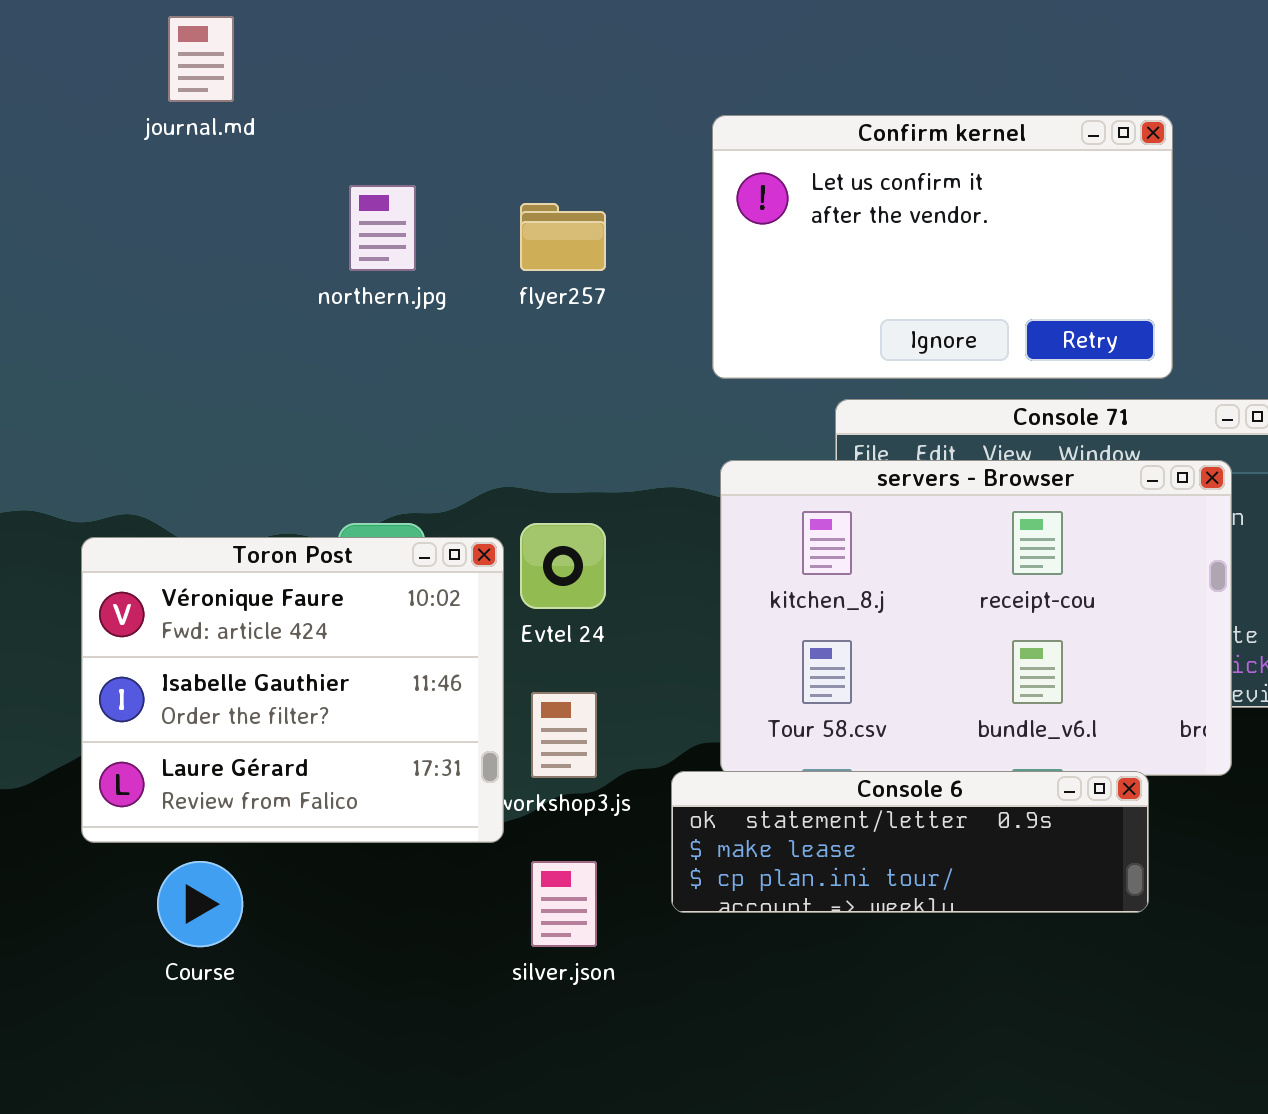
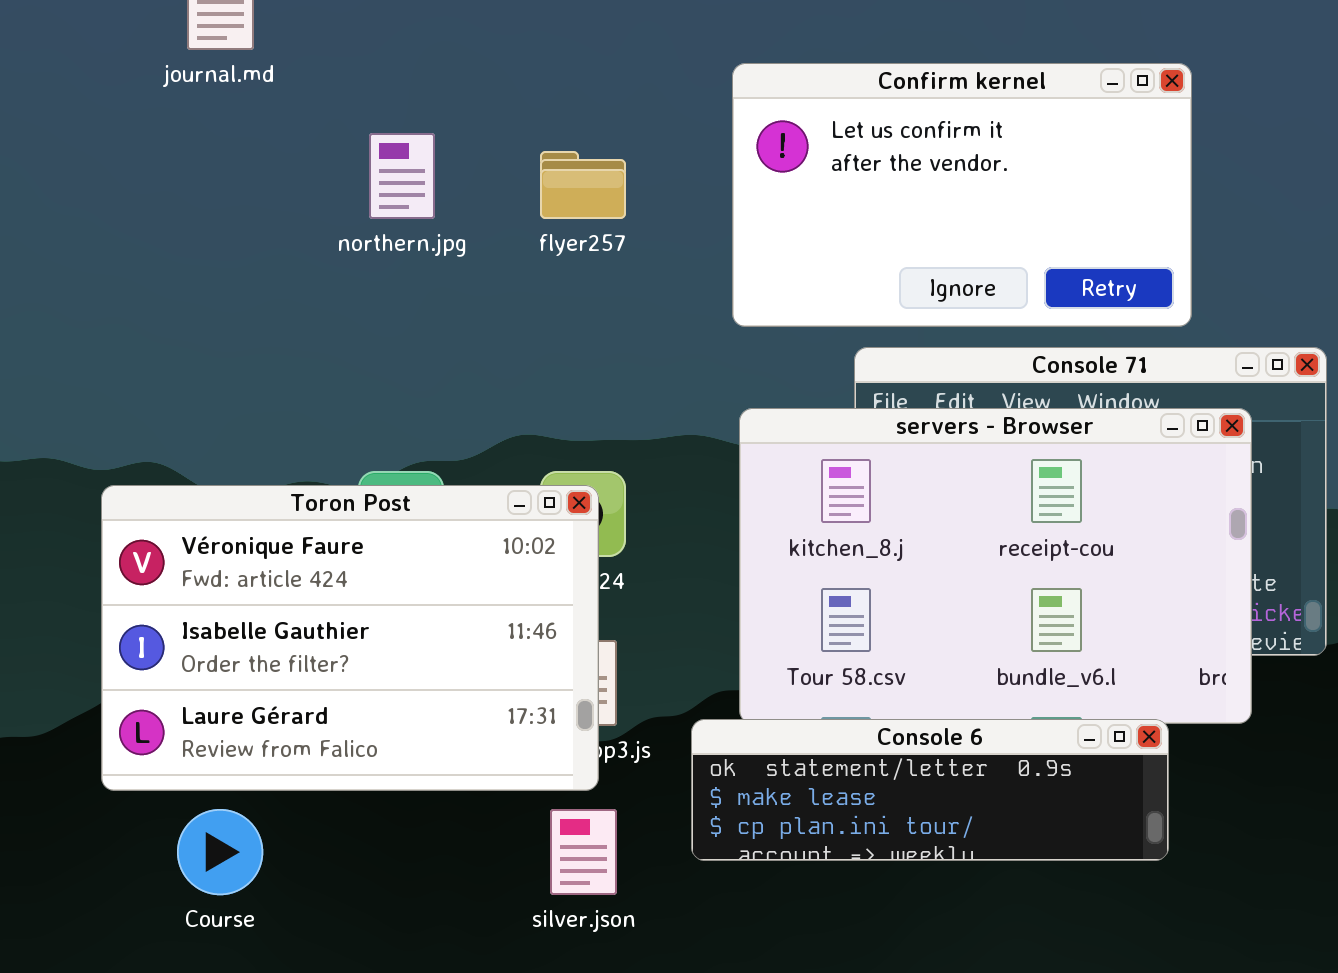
Toron Post: [81,537,504,843] -> [101,485,599,791], resized

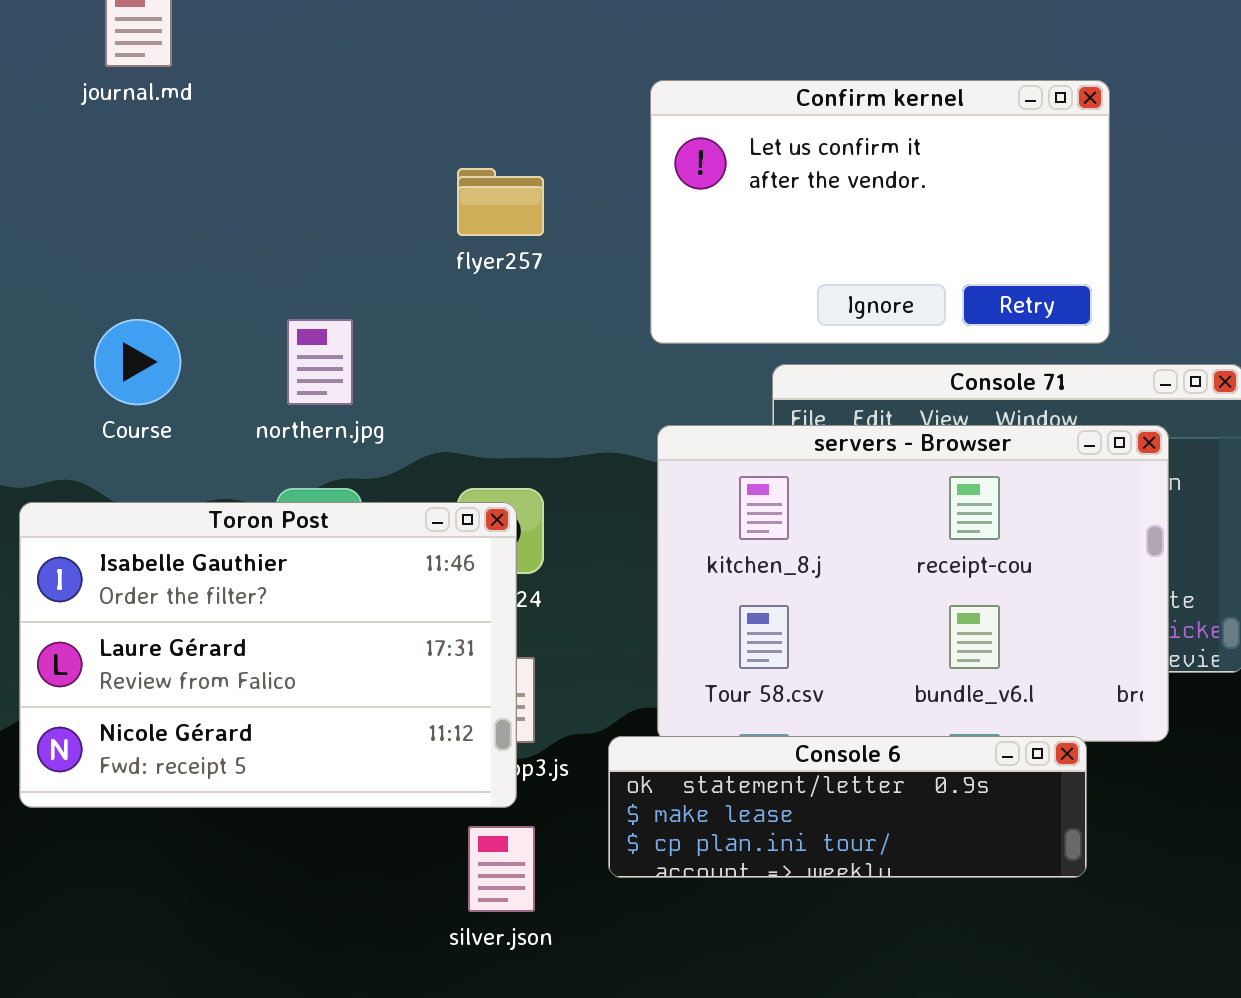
northern.jpg: [369,133,435,219] -> [287,319,353,405], moved
Toron Post: [101,485,599,791] -> [19,502,517,808], scrolled down 1 row
Course: [177,809,263,895] -> [94,319,181,405], moved

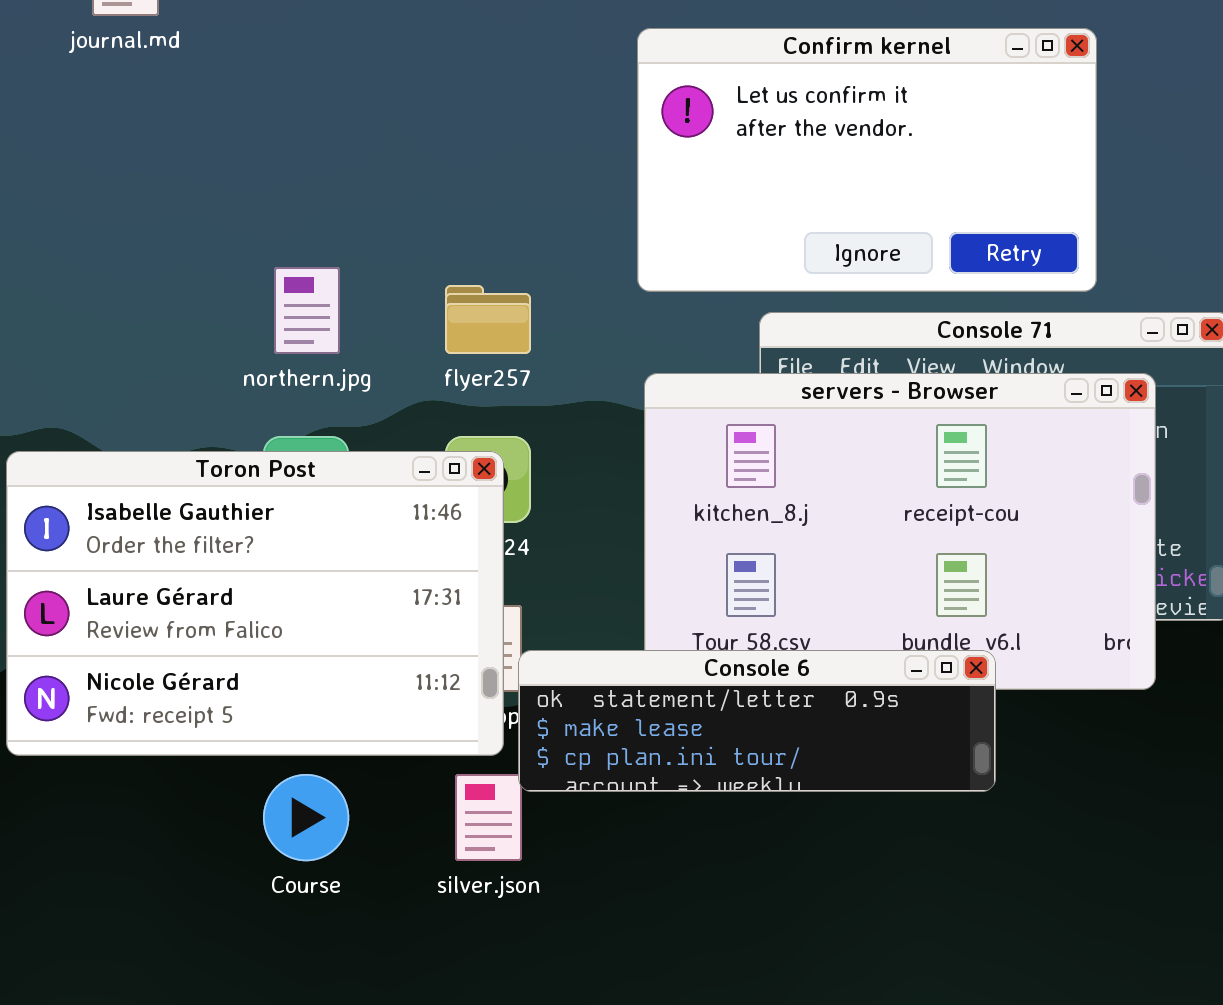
flyer257: [457,168,544,236] -> [445,285,531,354], moved
Course: [94,319,181,405] -> [263,774,349,861], moved
Console 6: [608,736,1087,878] -> [518,650,996,792], moved

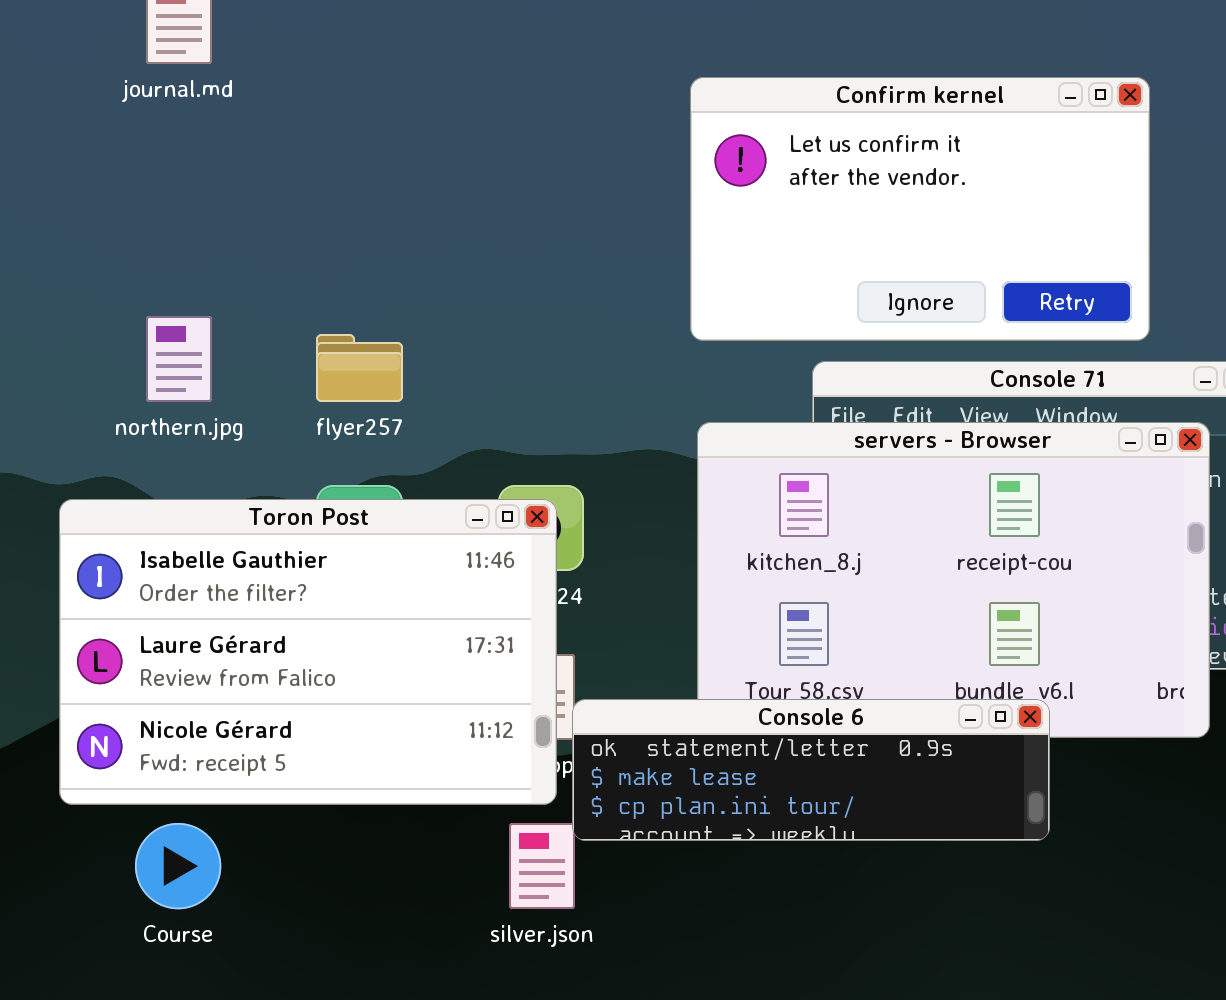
northern.jpg: [274,267,340,354] -> [146,316,212,402], moved
flyer257: [445,285,531,354] -> [316,334,403,402], moved
Course: [263,774,349,861] -> [135,823,221,909], moved

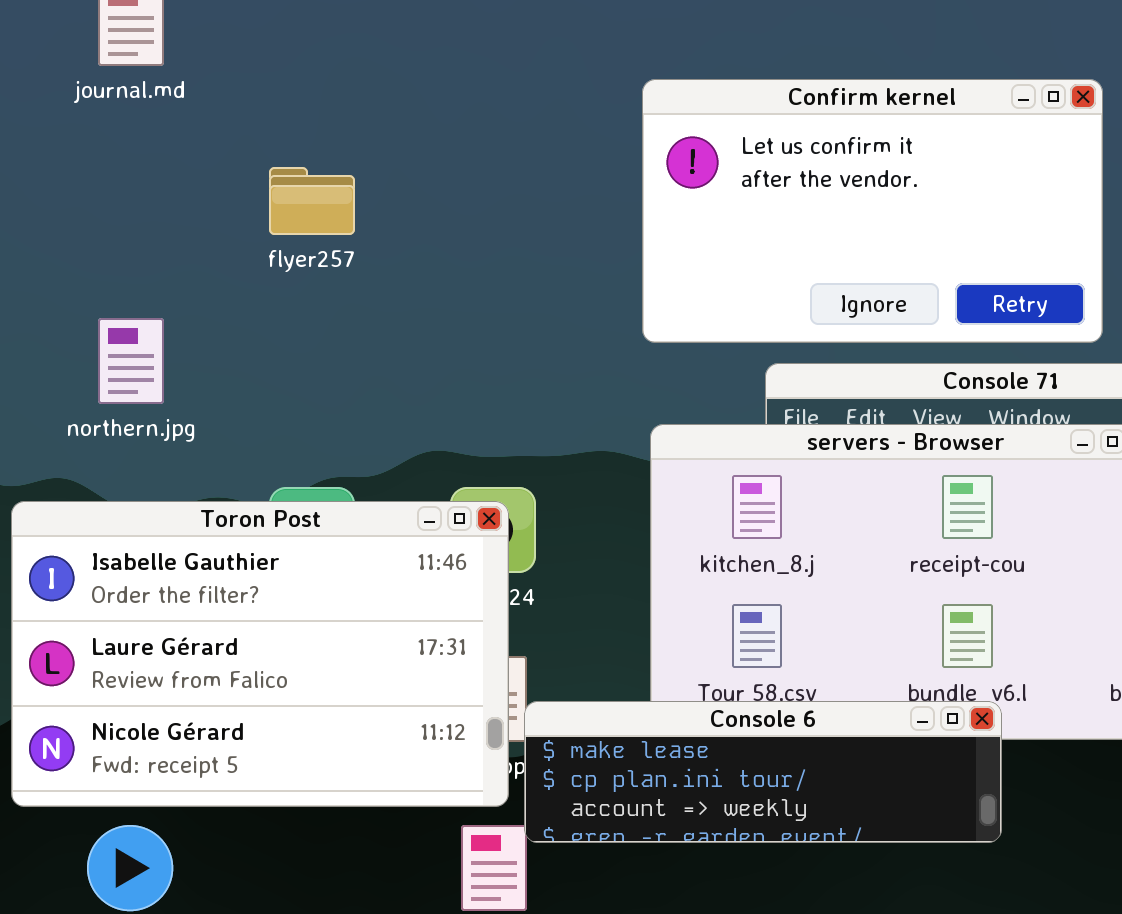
flyer257: [316,334,403,402] -> [269,167,355,235], moved
Console 6: [572,699,1050,841] -> [524,701,1002,843], scrolled down 1 row

